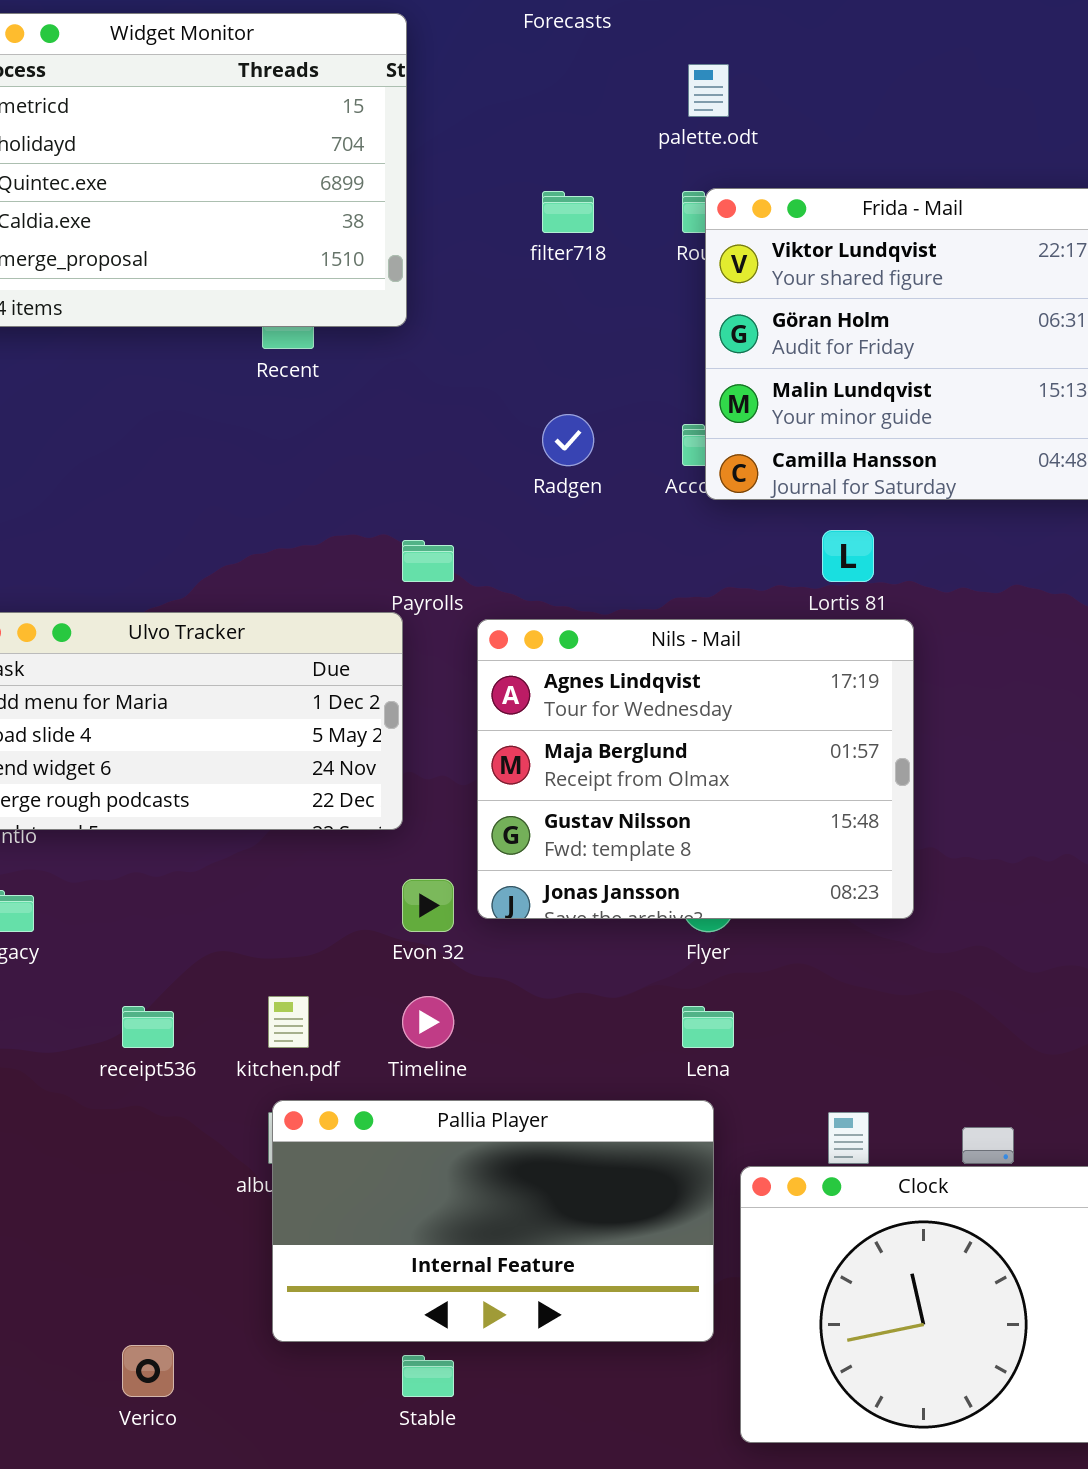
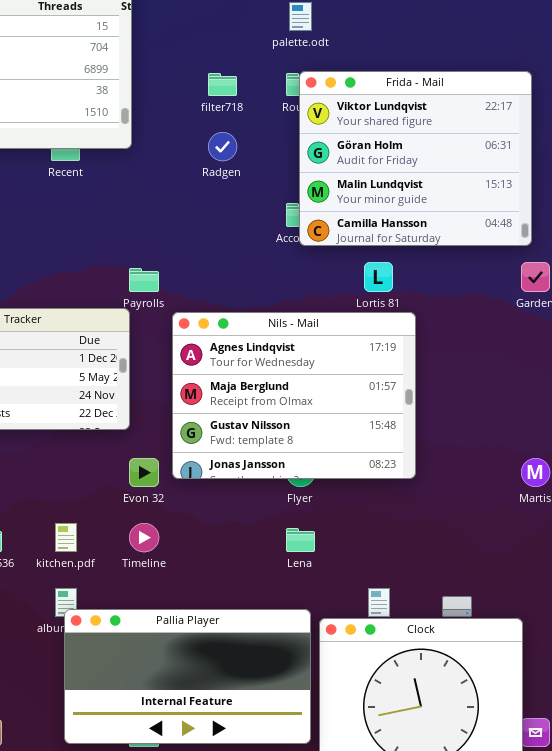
Radgen: [542,414,594,466] -> [208,132,237,161], moved
Pallia Player: [272,1100,714,1342] -> [64,609,311,744], moved

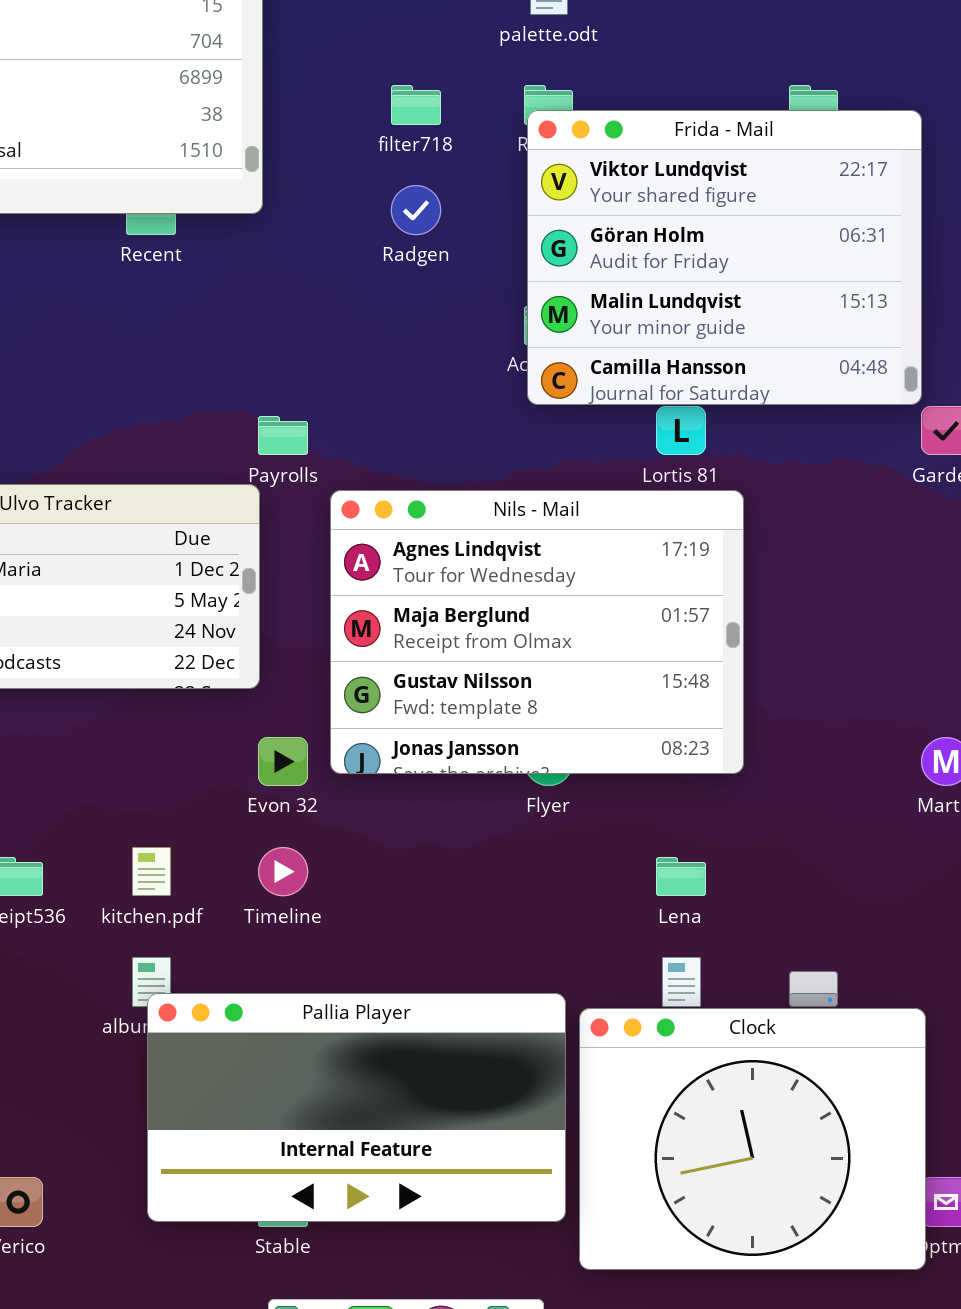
Frida - Mail: [299,71,532,246] -> [527,110,922,405], moved
Lena: [286,528,315,552] -> [656,857,706,896], moved

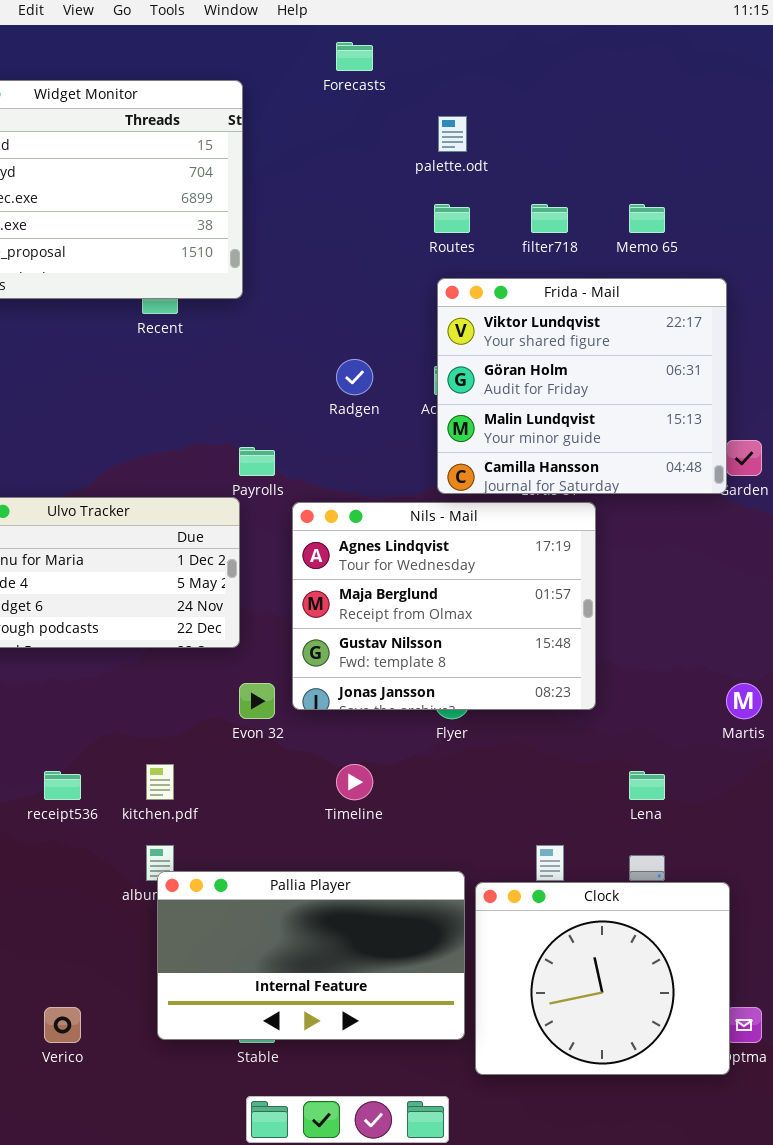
filter718: [391,85,441,125] -> [531,204,568,233], moved
Frida - Mail: [527,110,922,405] -> [437,278,727,494], moved
Radgen: [391,185,441,235] -> [336,359,373,395], moved
Timeline: [258,847,308,896] -> [336,764,373,800], moved
Lena: [656,857,706,896] -> [629,771,665,800], moved

